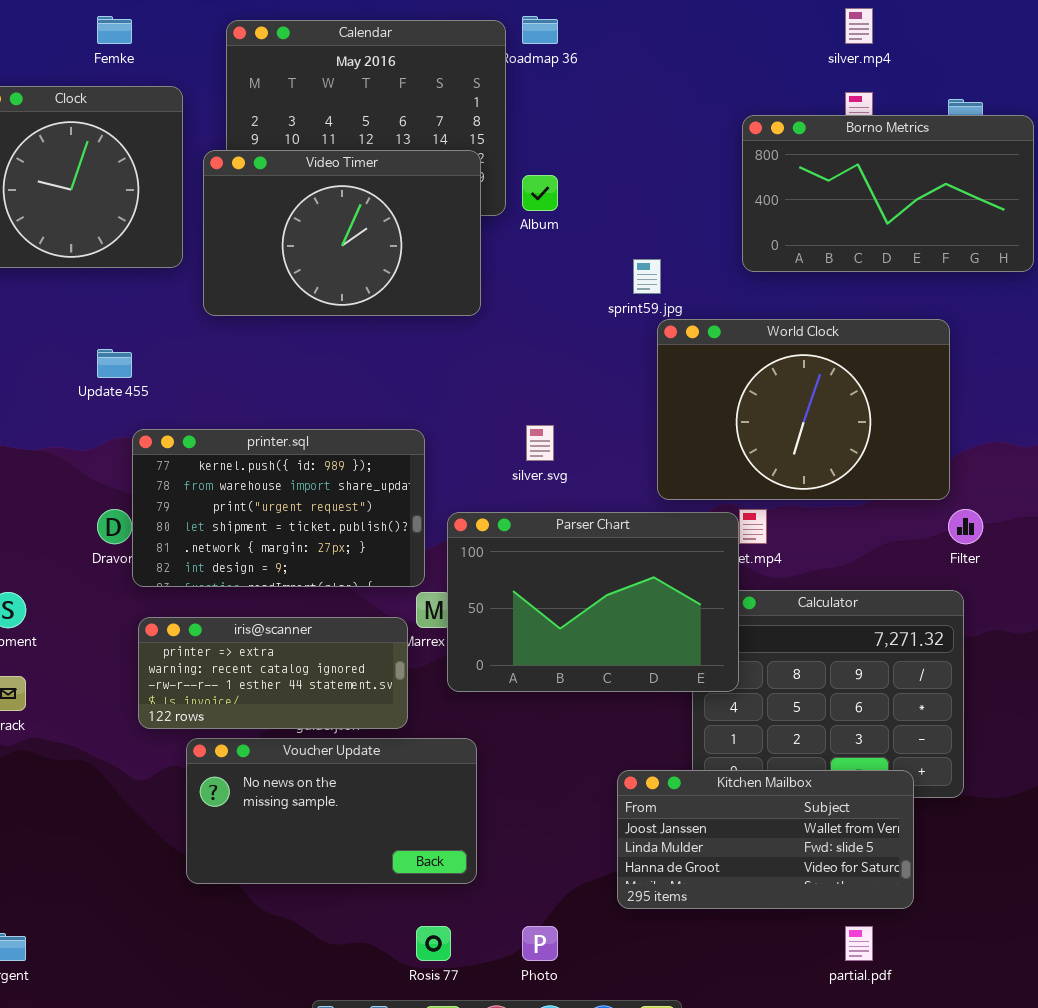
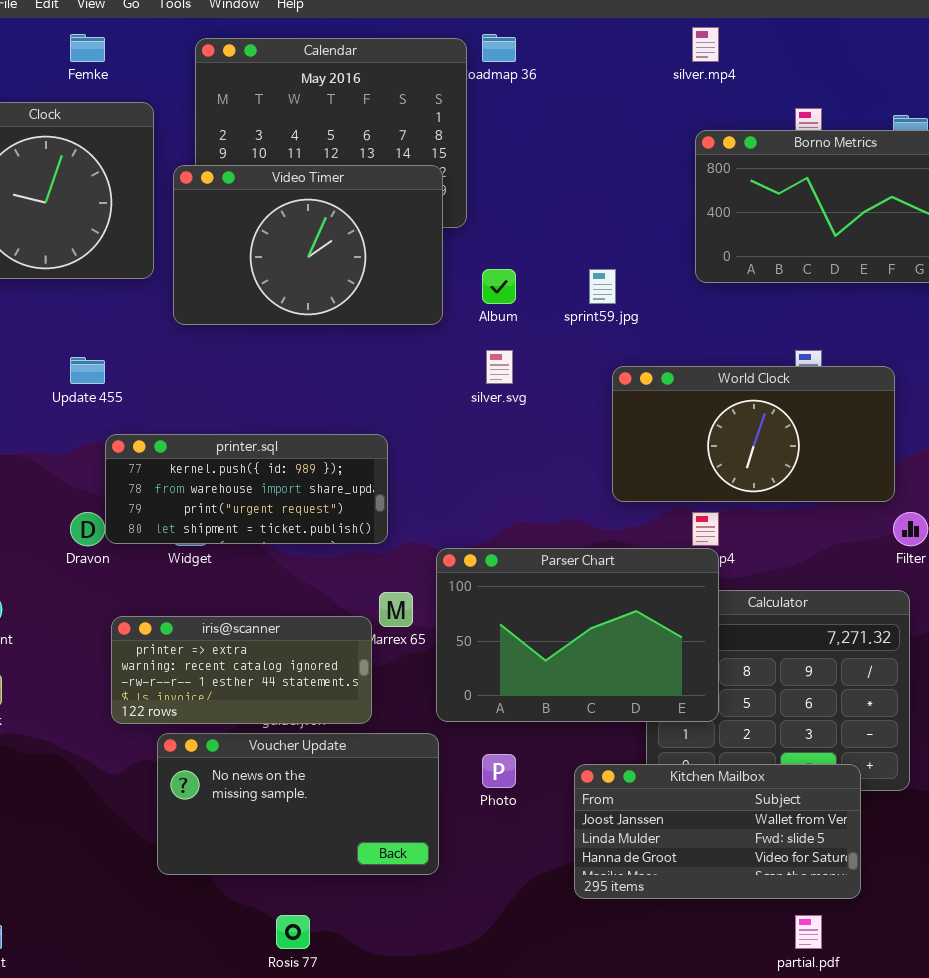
silver.mp4: [845,8,873,44] -> [692,27,719,62], moved
Album: [522,175,558,211] -> [482,269,516,304], moved
World Clock: [657,319,950,500] -> [612,366,895,502], resized
silver.svg: [526,425,554,461] -> [486,350,513,384], moved
printer.sql: [132,429,425,587] -> [105,434,388,544], resized
Parser Chart: [447,512,739,692] -> [436,548,719,722], moved
Rosis 77: [416,926,451,961] -> [276,915,310,949], moved
Photo: [522,926,558,961] -> [482,754,516,788], moved

